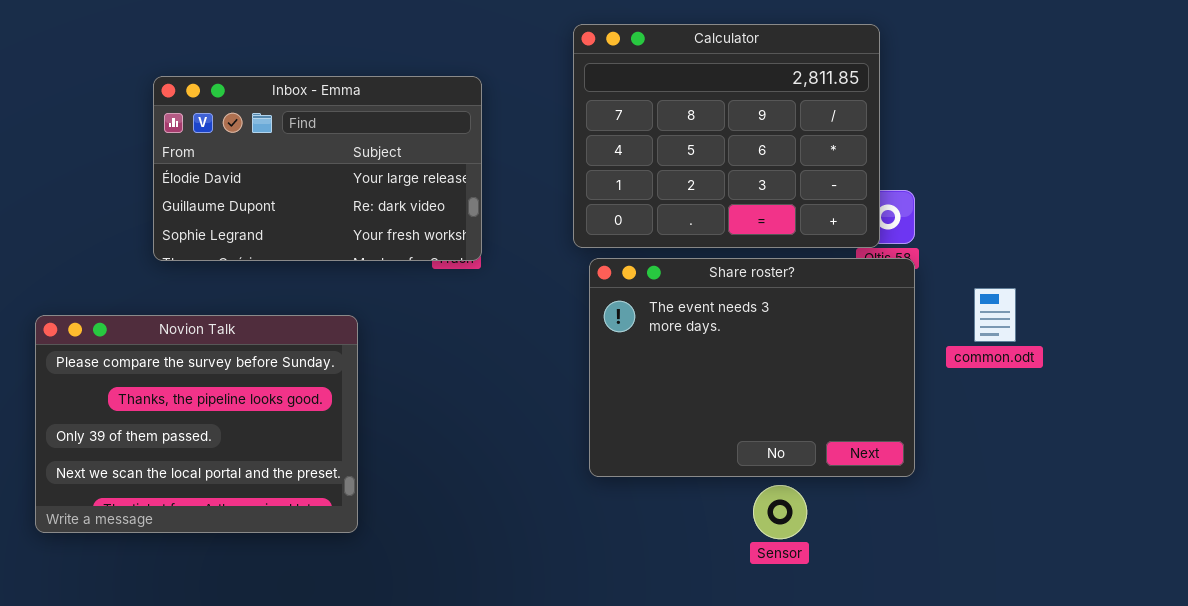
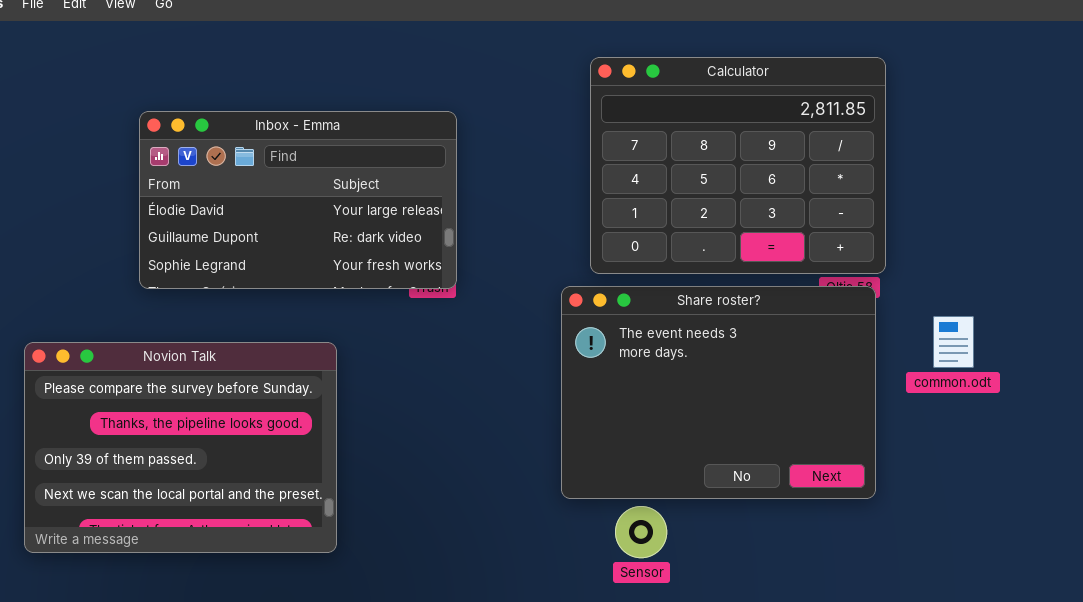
Calculator: [573,24,880,248] -> [590,57,886,274], moved
Sensor: [753,485,807,539] -> [615,506,667,558], moved

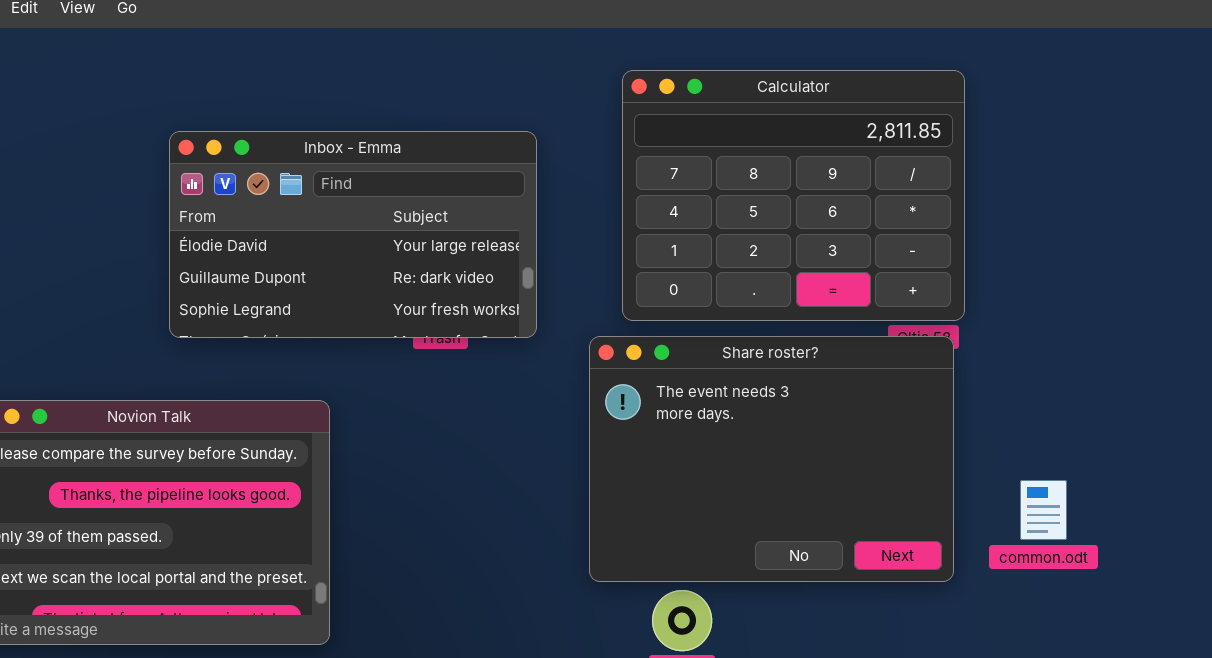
Inbox - Emma: [139,111,457,289] -> [169,131,537,338], moved
common.odt: [933,316,974,368] -> [1020,480,1067,540], moved

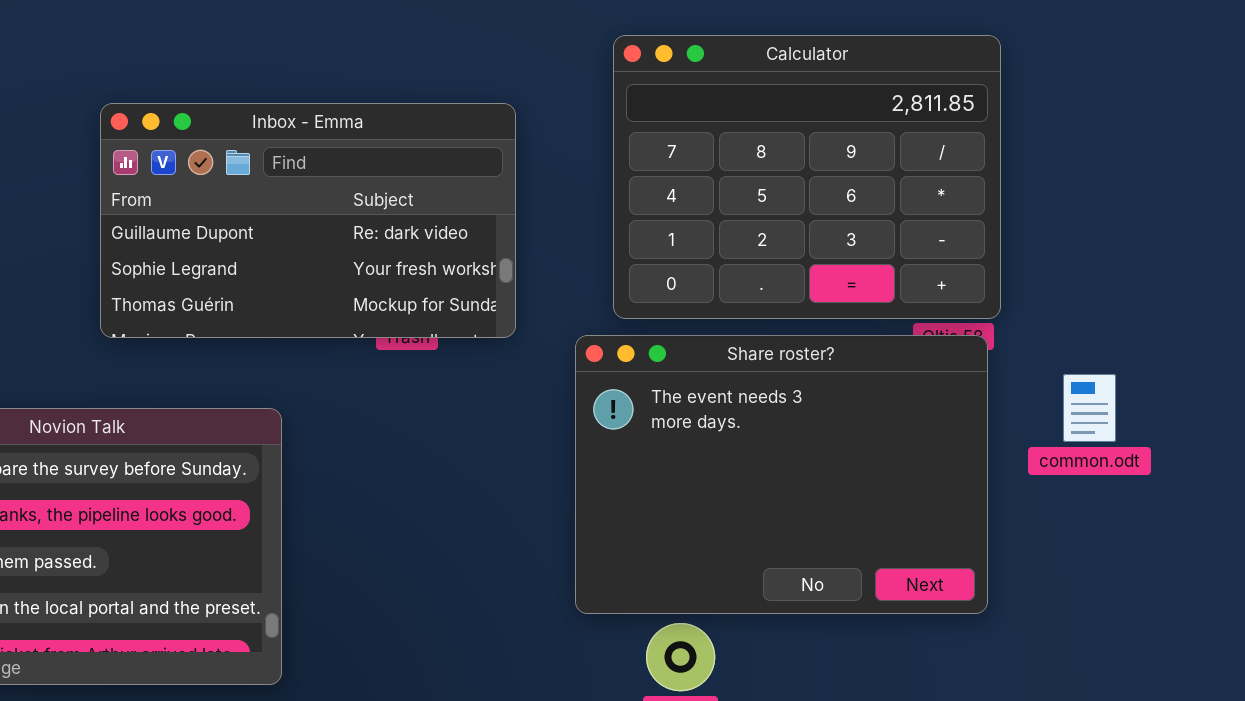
Inbox - Emma: [169,131,537,338] -> [100,103,516,338], scrolled down 1 row
common.odt: [1020,480,1067,540] -> [1063,374,1116,442], moved

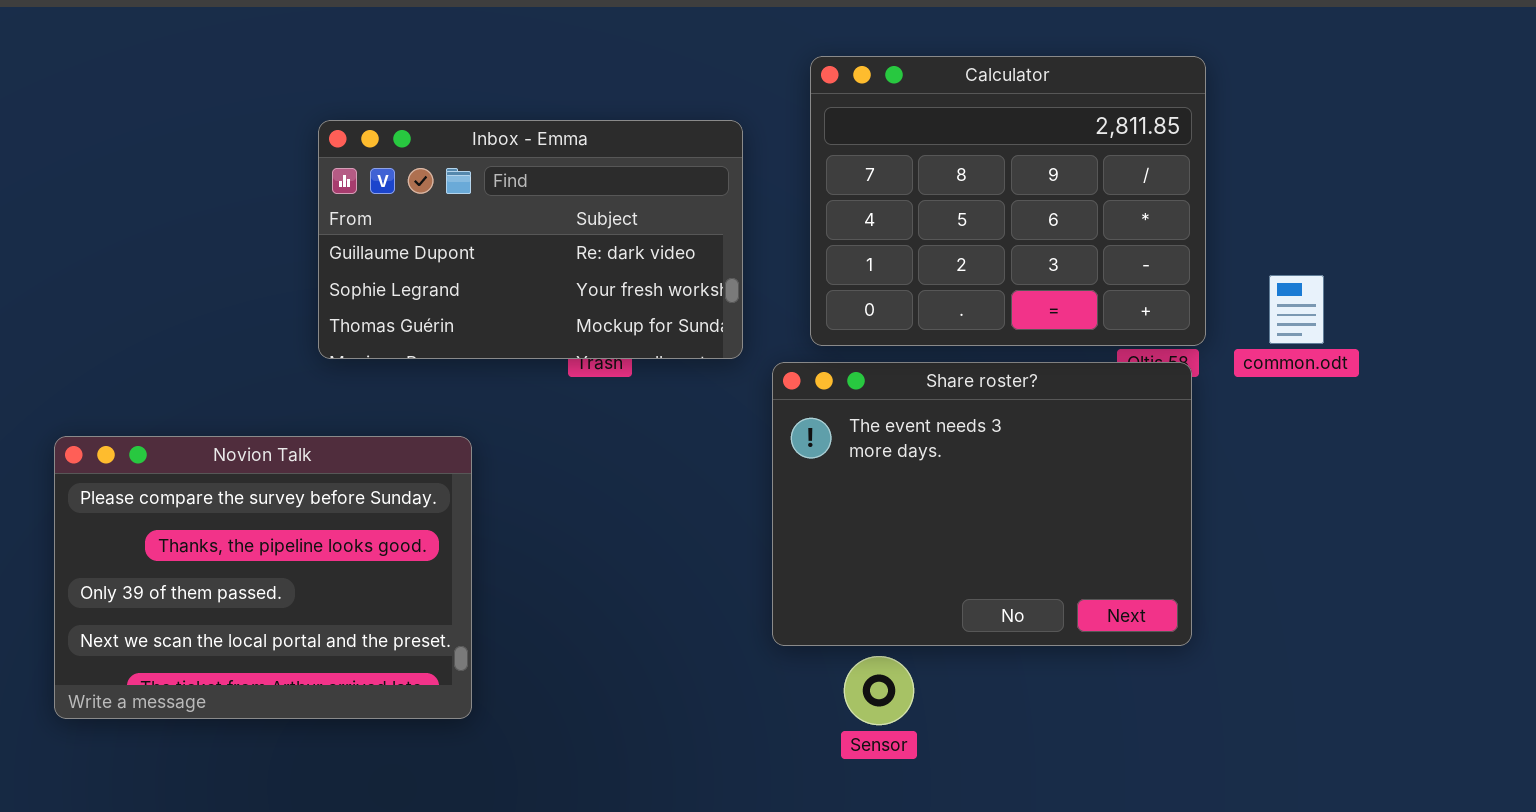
Inbox - Emma: [100,103,516,338] -> [318,120,743,359], moved
common.odt: [1063,374,1116,442] -> [1269,275,1324,344], moved

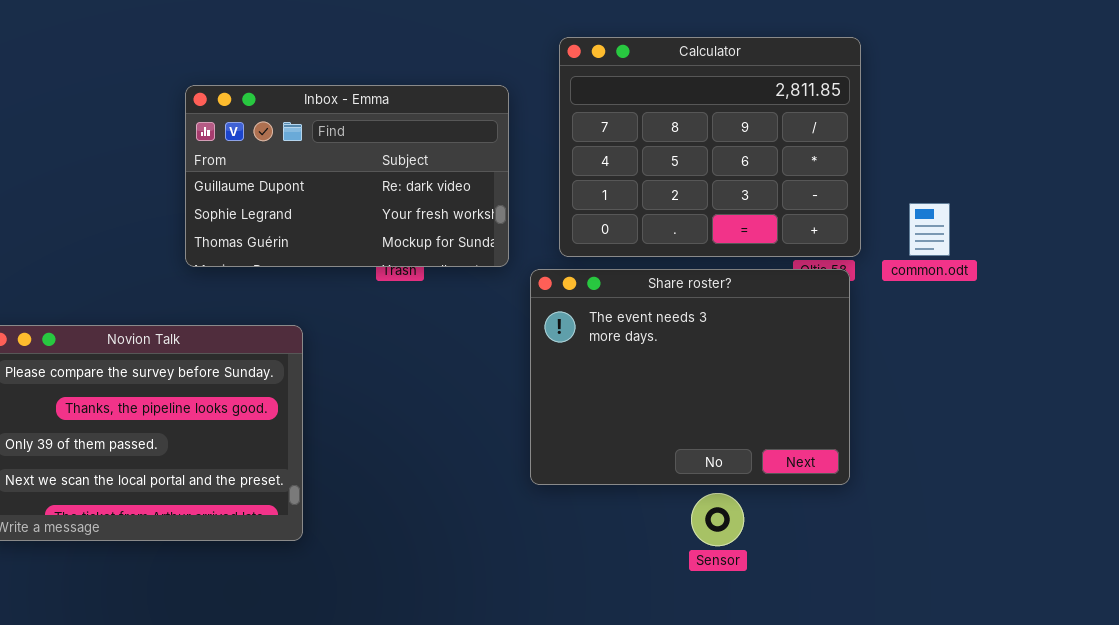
Sensor: [844,656,914,725] -> [691,493,744,546], moved

